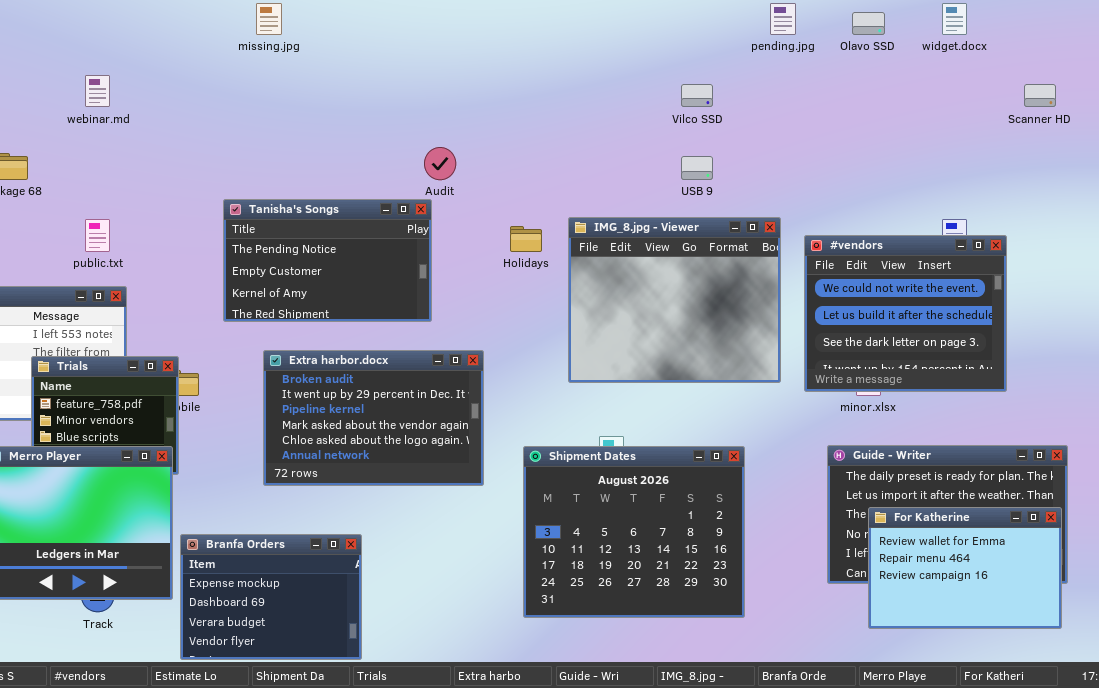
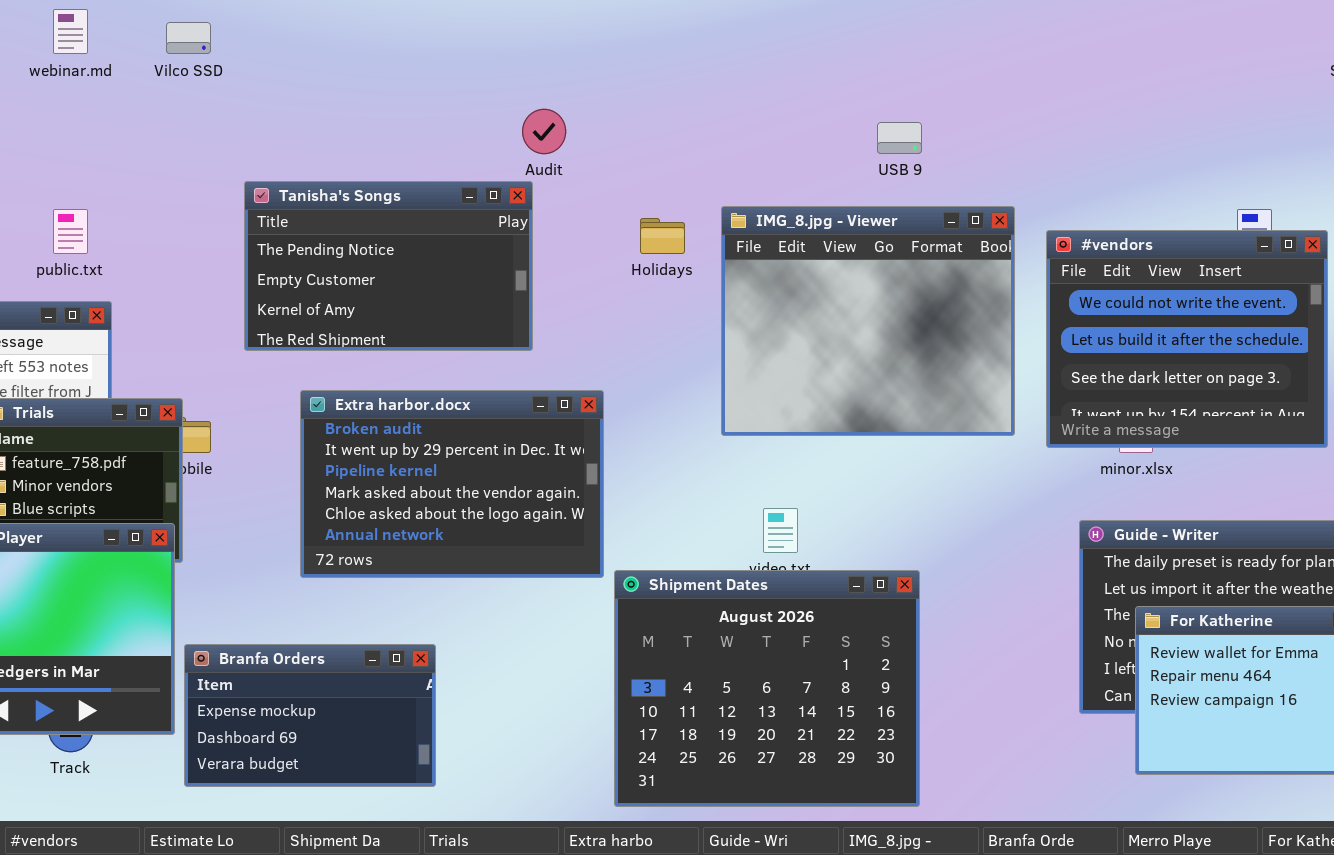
Vilco SSD: [681,84,713,107] -> [166,22,211,54], moved
Shipment Dates: [523,446,745,618] -> [614,570,920,807], moved
Branfa Orders: [180,534,362,660] -> [184,644,436,787], resized

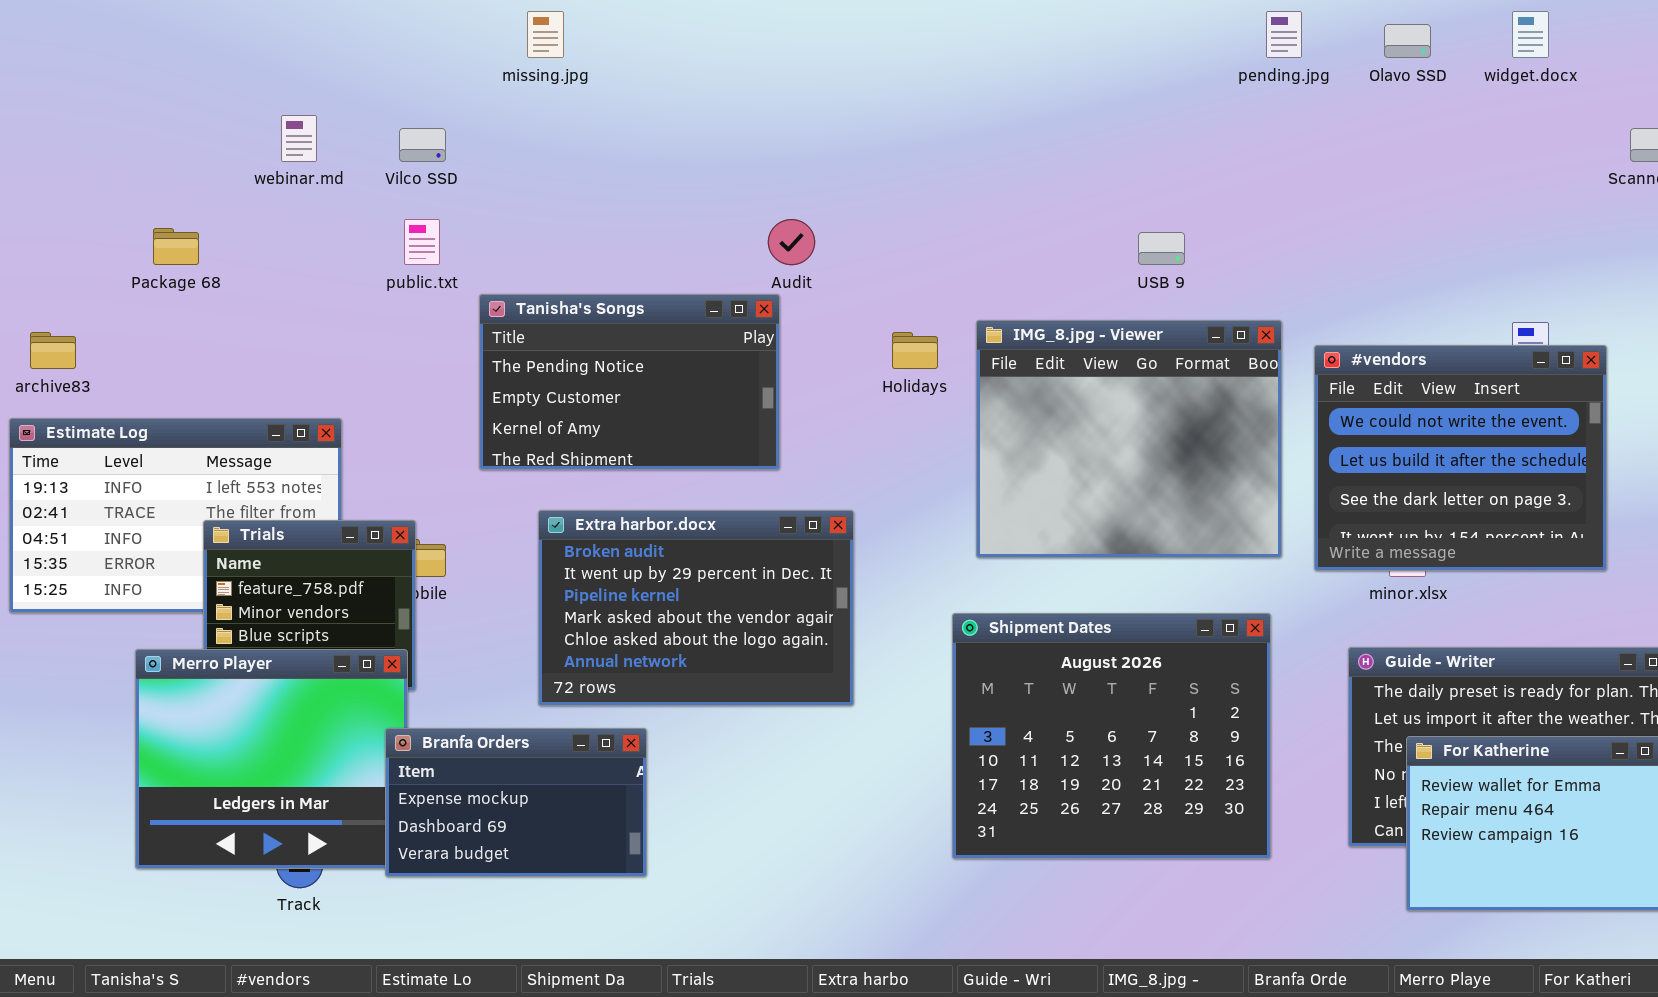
public.txt: [53,209,88,254] -> [404,219,440,265], moved
Shipment Dates: [614,570,920,807] -> [952,613,1271,859], moved
Branfa Orders: [184,644,436,787] -> [385,728,647,877], moved

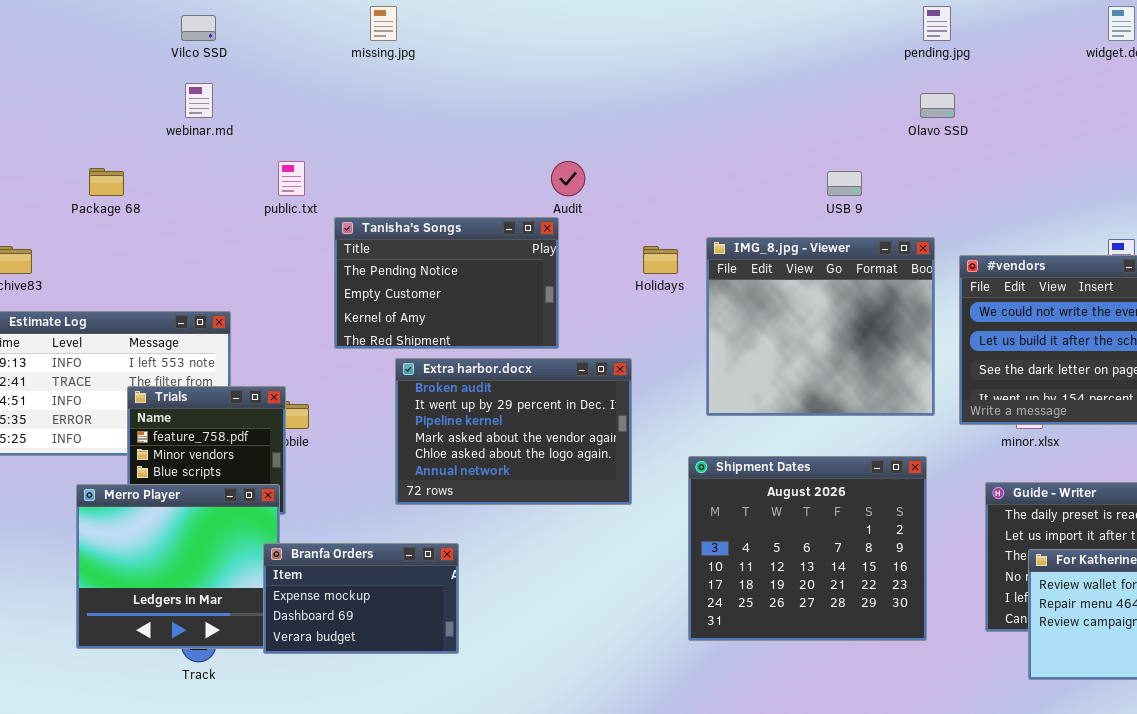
Olavo SSD: [1384,24,1431,58] -> [920,93,955,118], moved
Vilco SSD: [399,128,446,162] -> [181,15,216,41], moved
Extra harbor.docx: [538,510,854,706] -> [395,358,632,505], moved

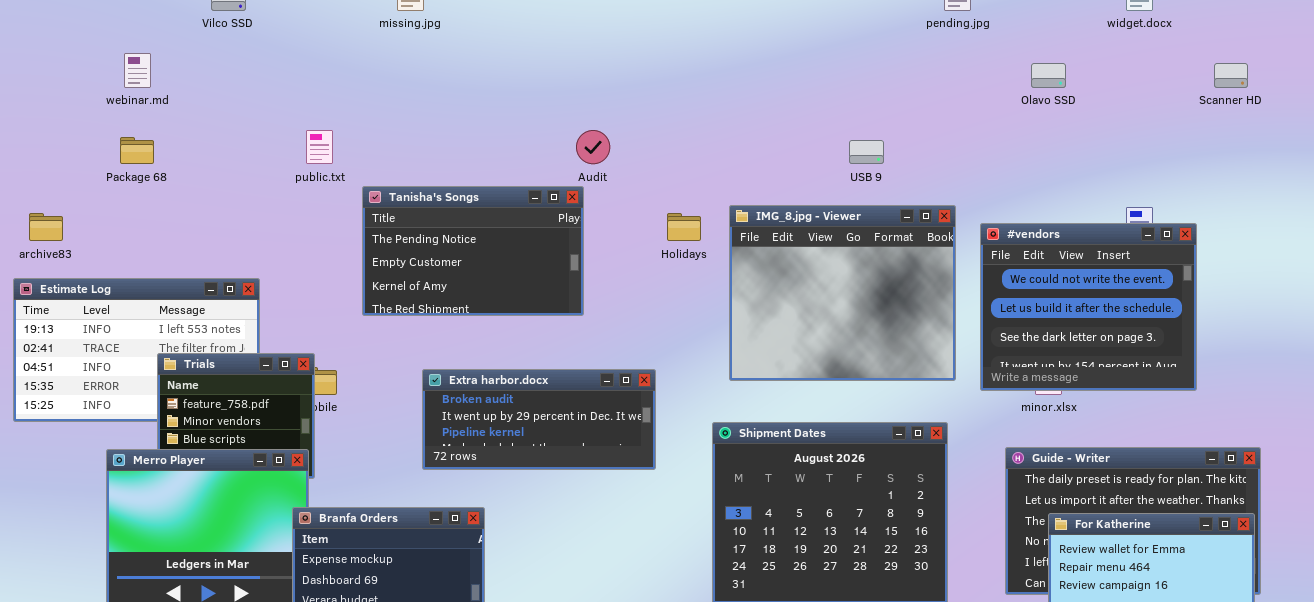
webinar.md: [185,83,213,118] -> [124,53,151,88], moved
Olavo SSD: [920,93,955,118] -> [1031,63,1066,88], moved
Extra harbor.docx: [395,358,632,505] -> [422,369,656,470], resized

